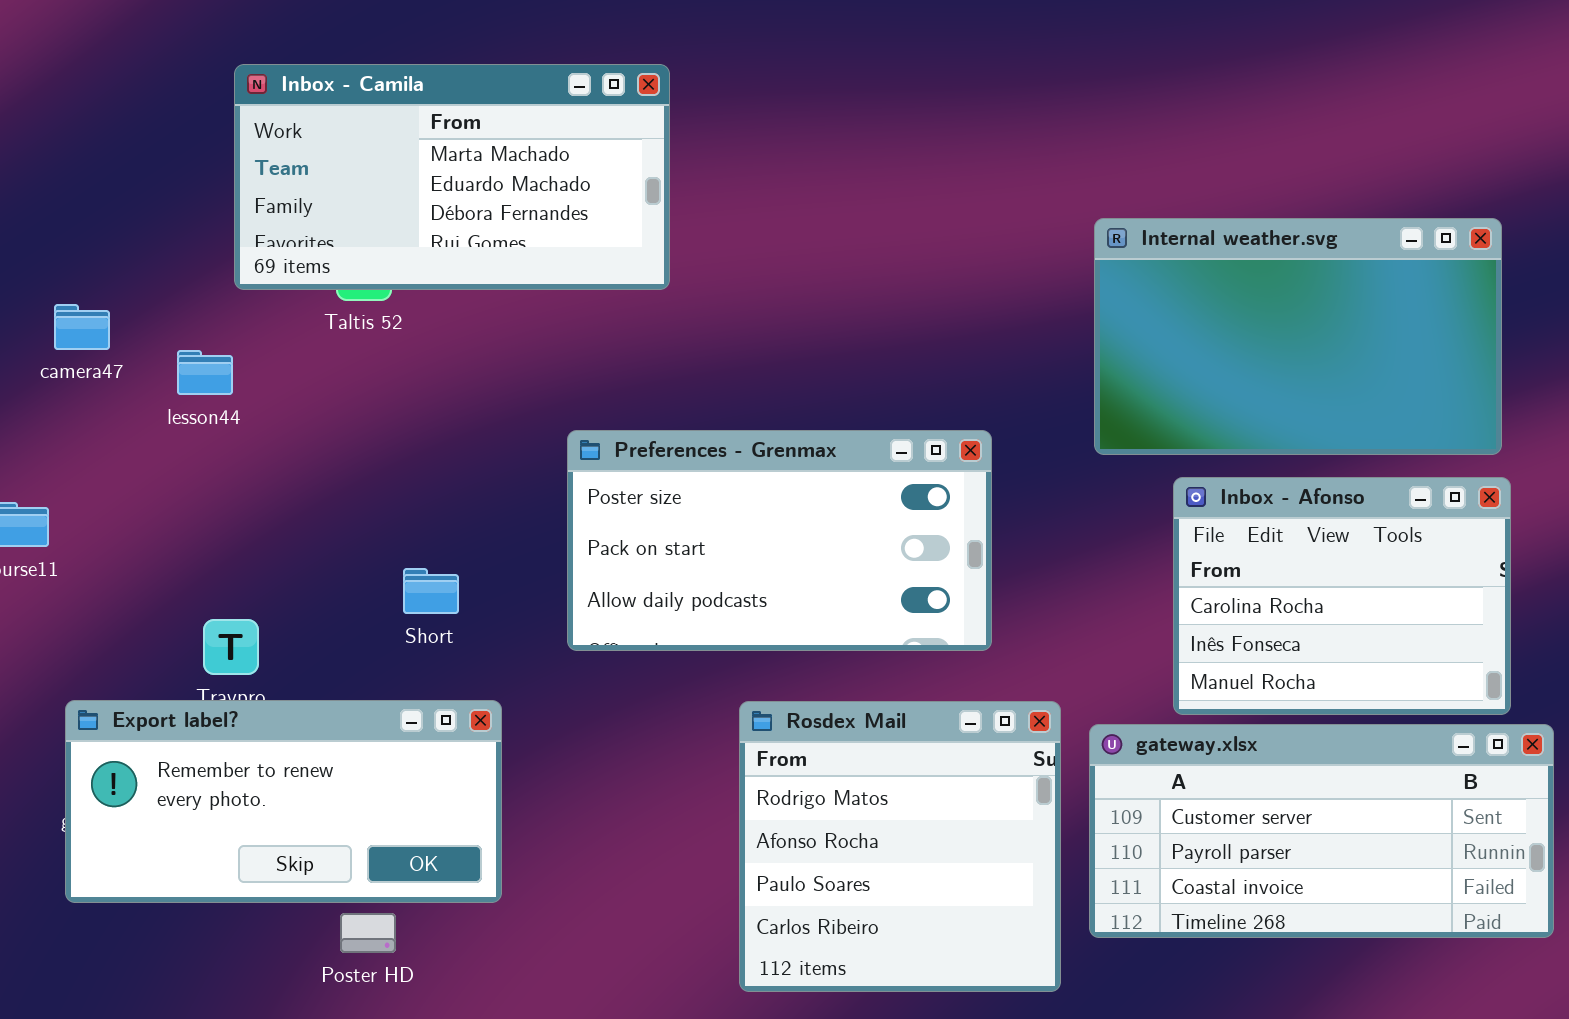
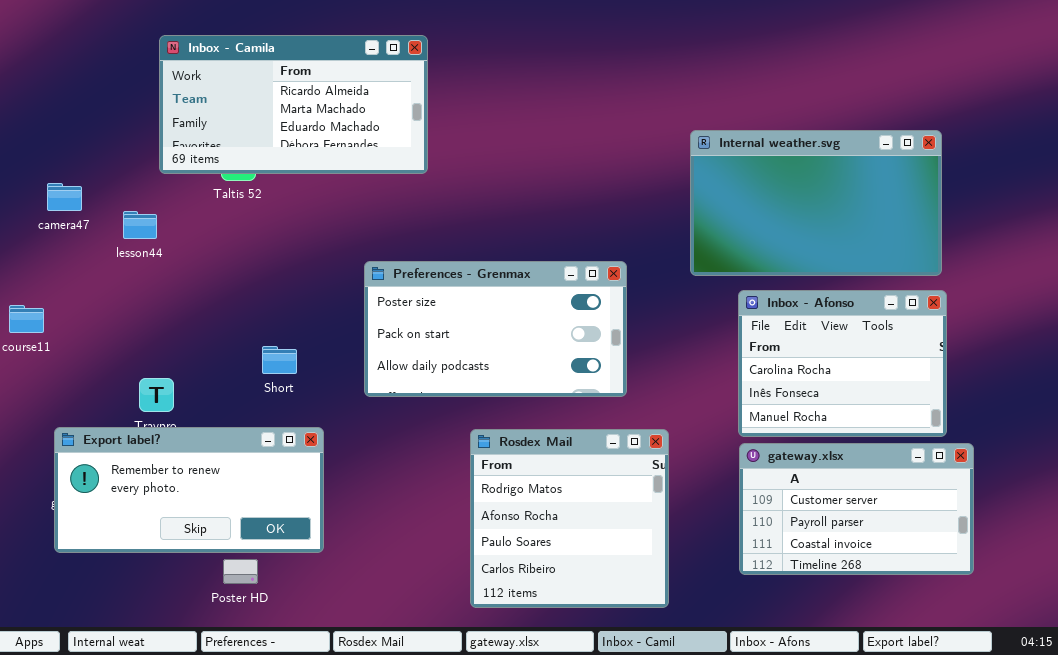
Inbox - Camila: [234,64,670,290] -> [159,35,428,174], scrolled up 1 row
gateway.xlsx: [1089,724,1554,938] -> [739,443,974,575], resized

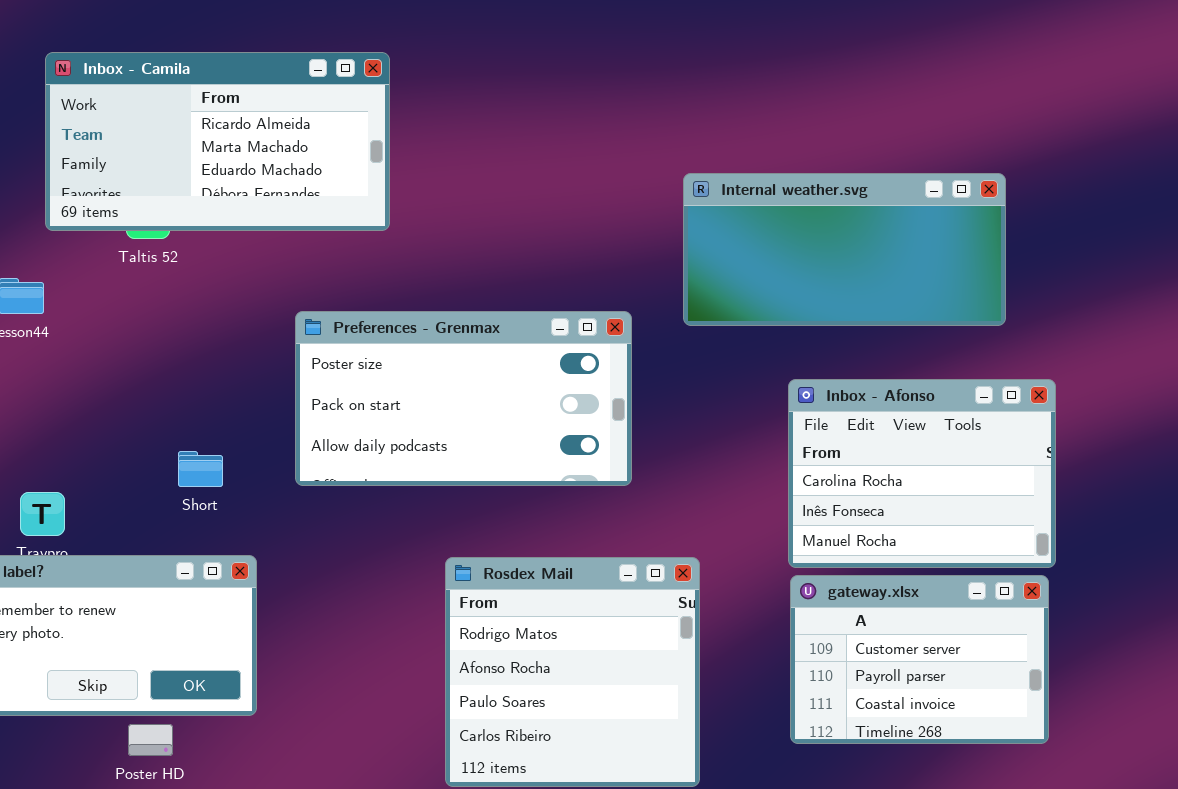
Internal weather.svg: [690,130,942,276] -> [683,173,1006,326], moved, resized
Preferences - Grenmax: [364,261,627,397] -> [295,311,632,486], moved
gateway.xlsx: [739,443,974,575] -> [790,575,1049,744], resized

